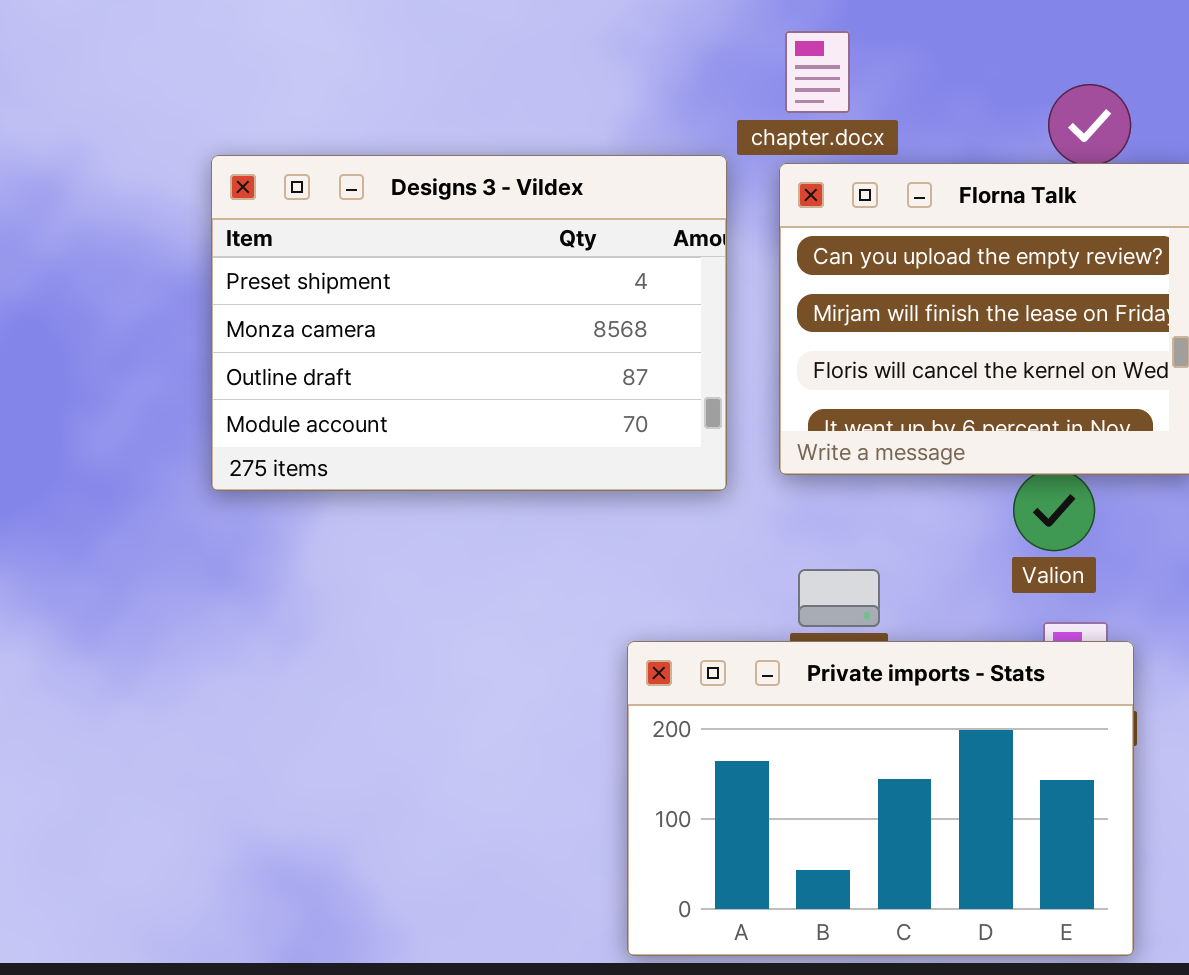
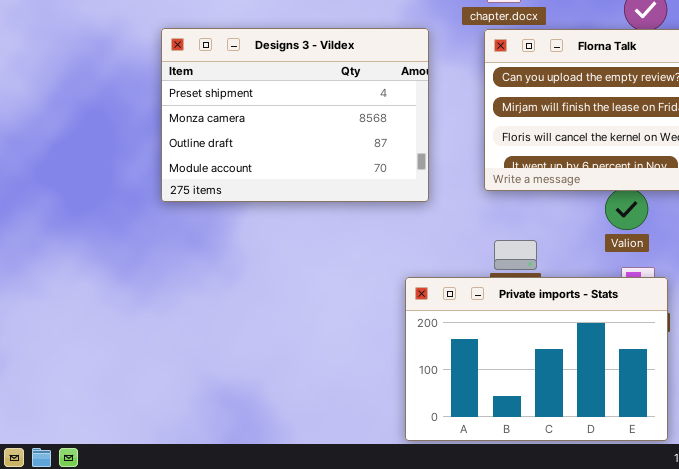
Designs 3 - Vildex: [211,155,727,491] -> [161,28,429,202], moved

